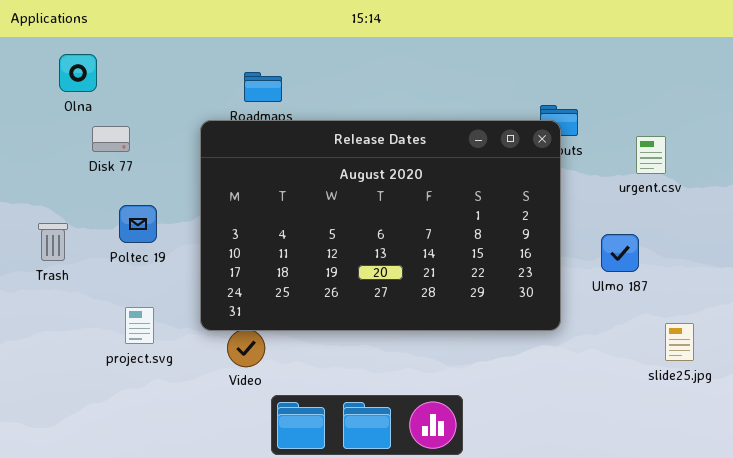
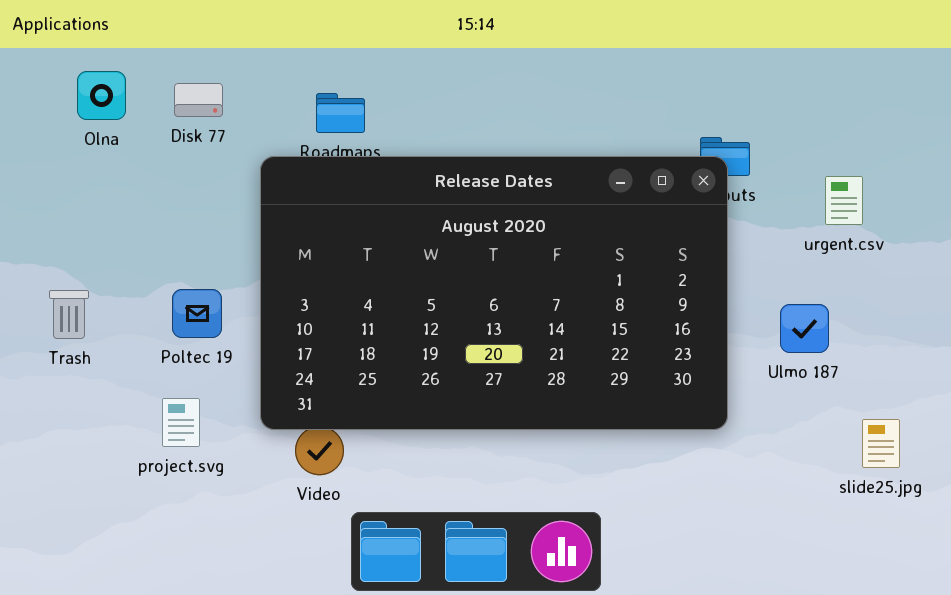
Disk 77: [92,126,130,152] -> [174,83,223,117], moved
Poltec 19: [119,205,157,243] -> [172,289,222,338], moved

